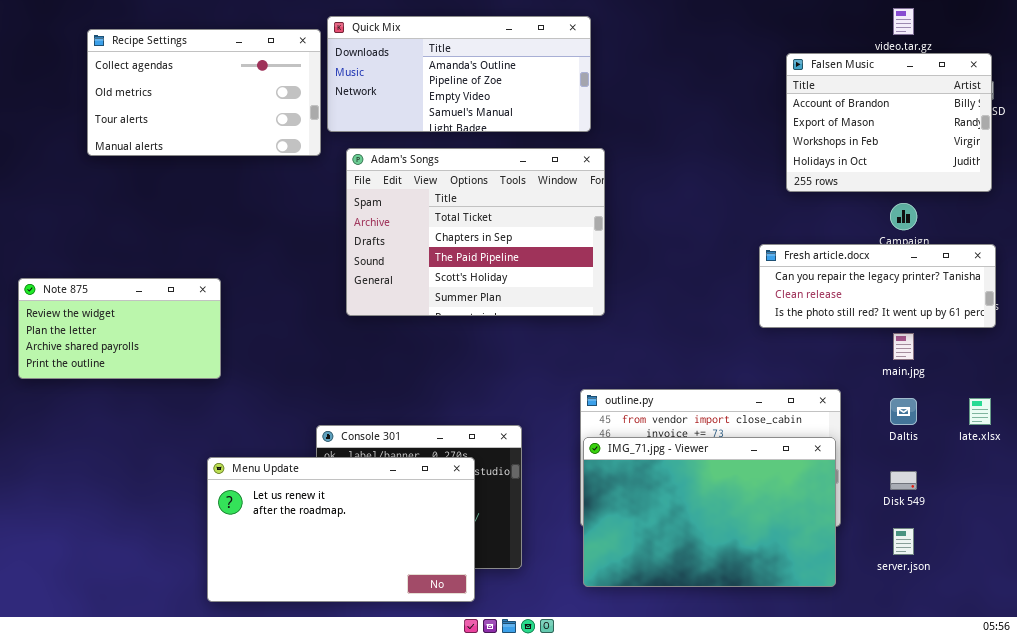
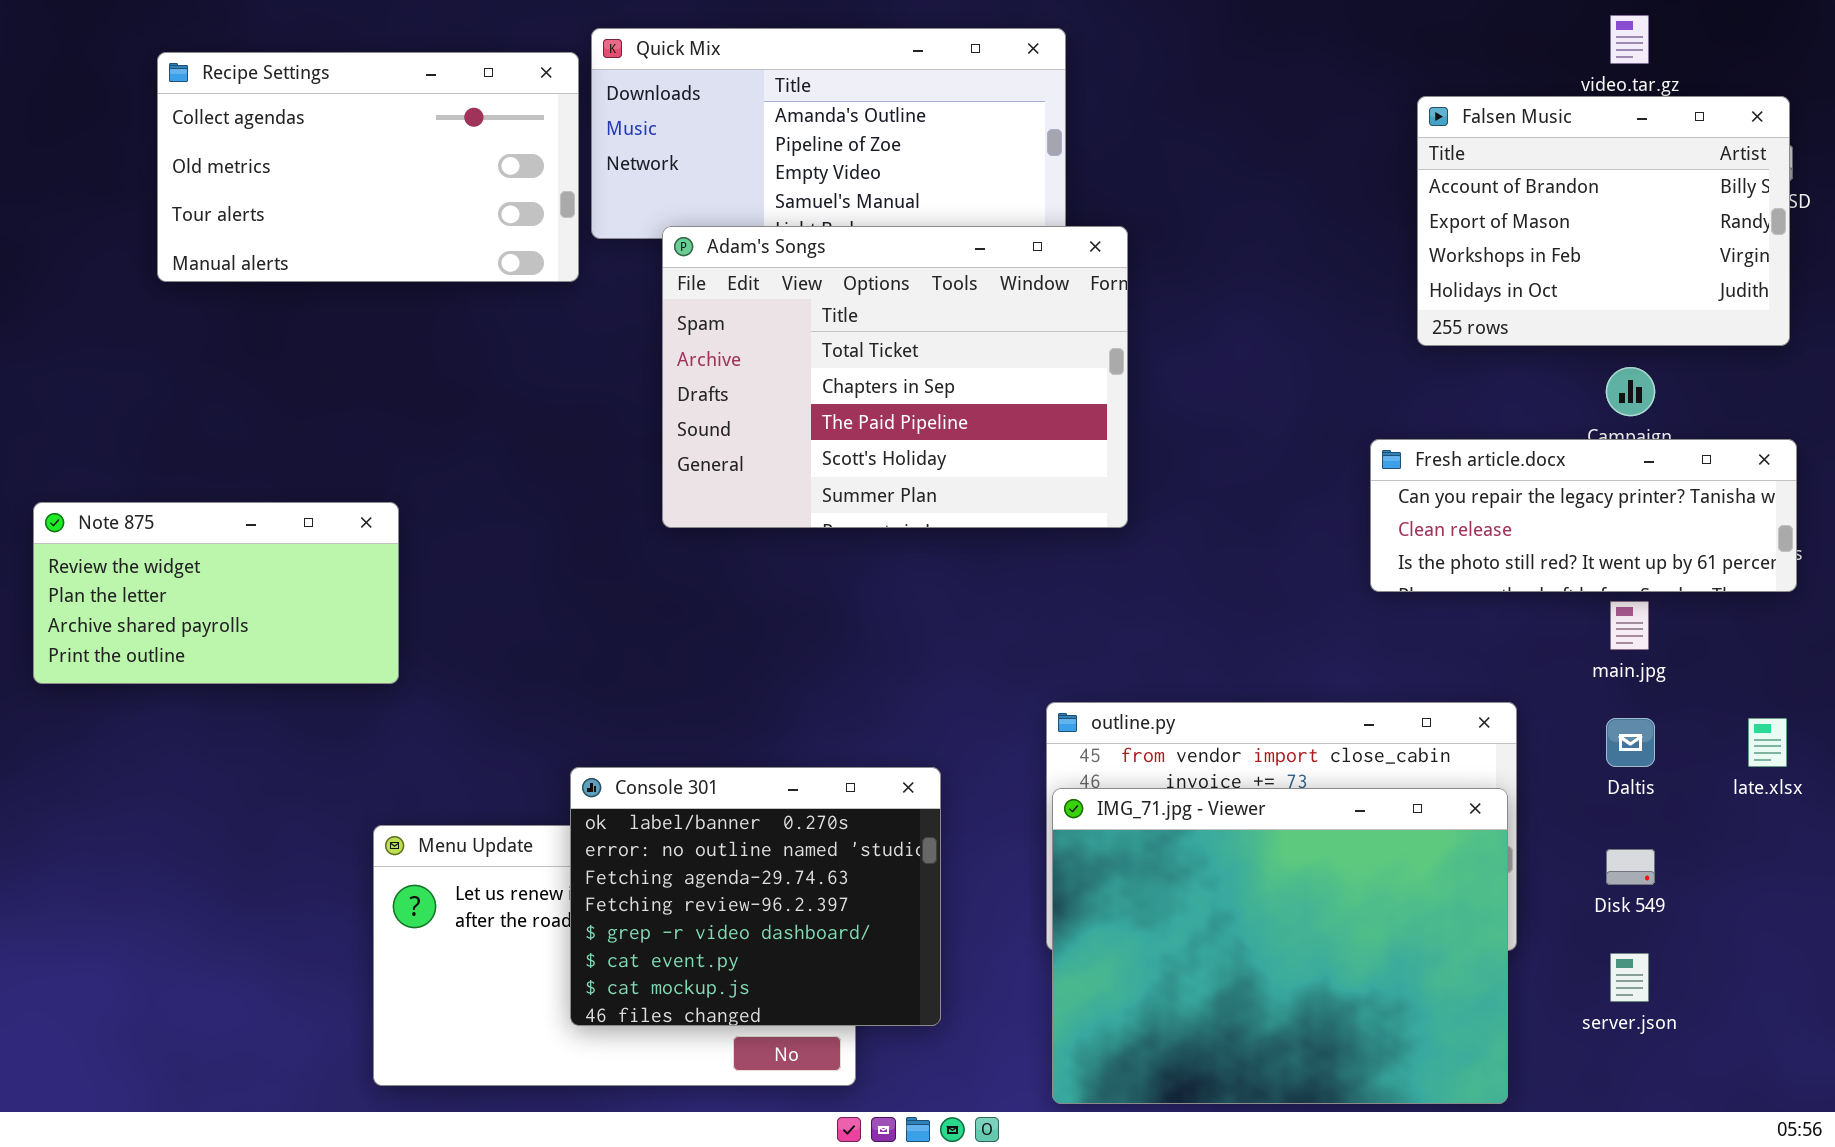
Adam's Songs: [346,148,605,316] -> [662,226,1128,528], moved
Console 301: [316,425,522,569] -> [570,767,941,1026], raised
IMG_71.jpg - Viewer: [583,437,836,587] -> [1052,788,1508,1104], resized

